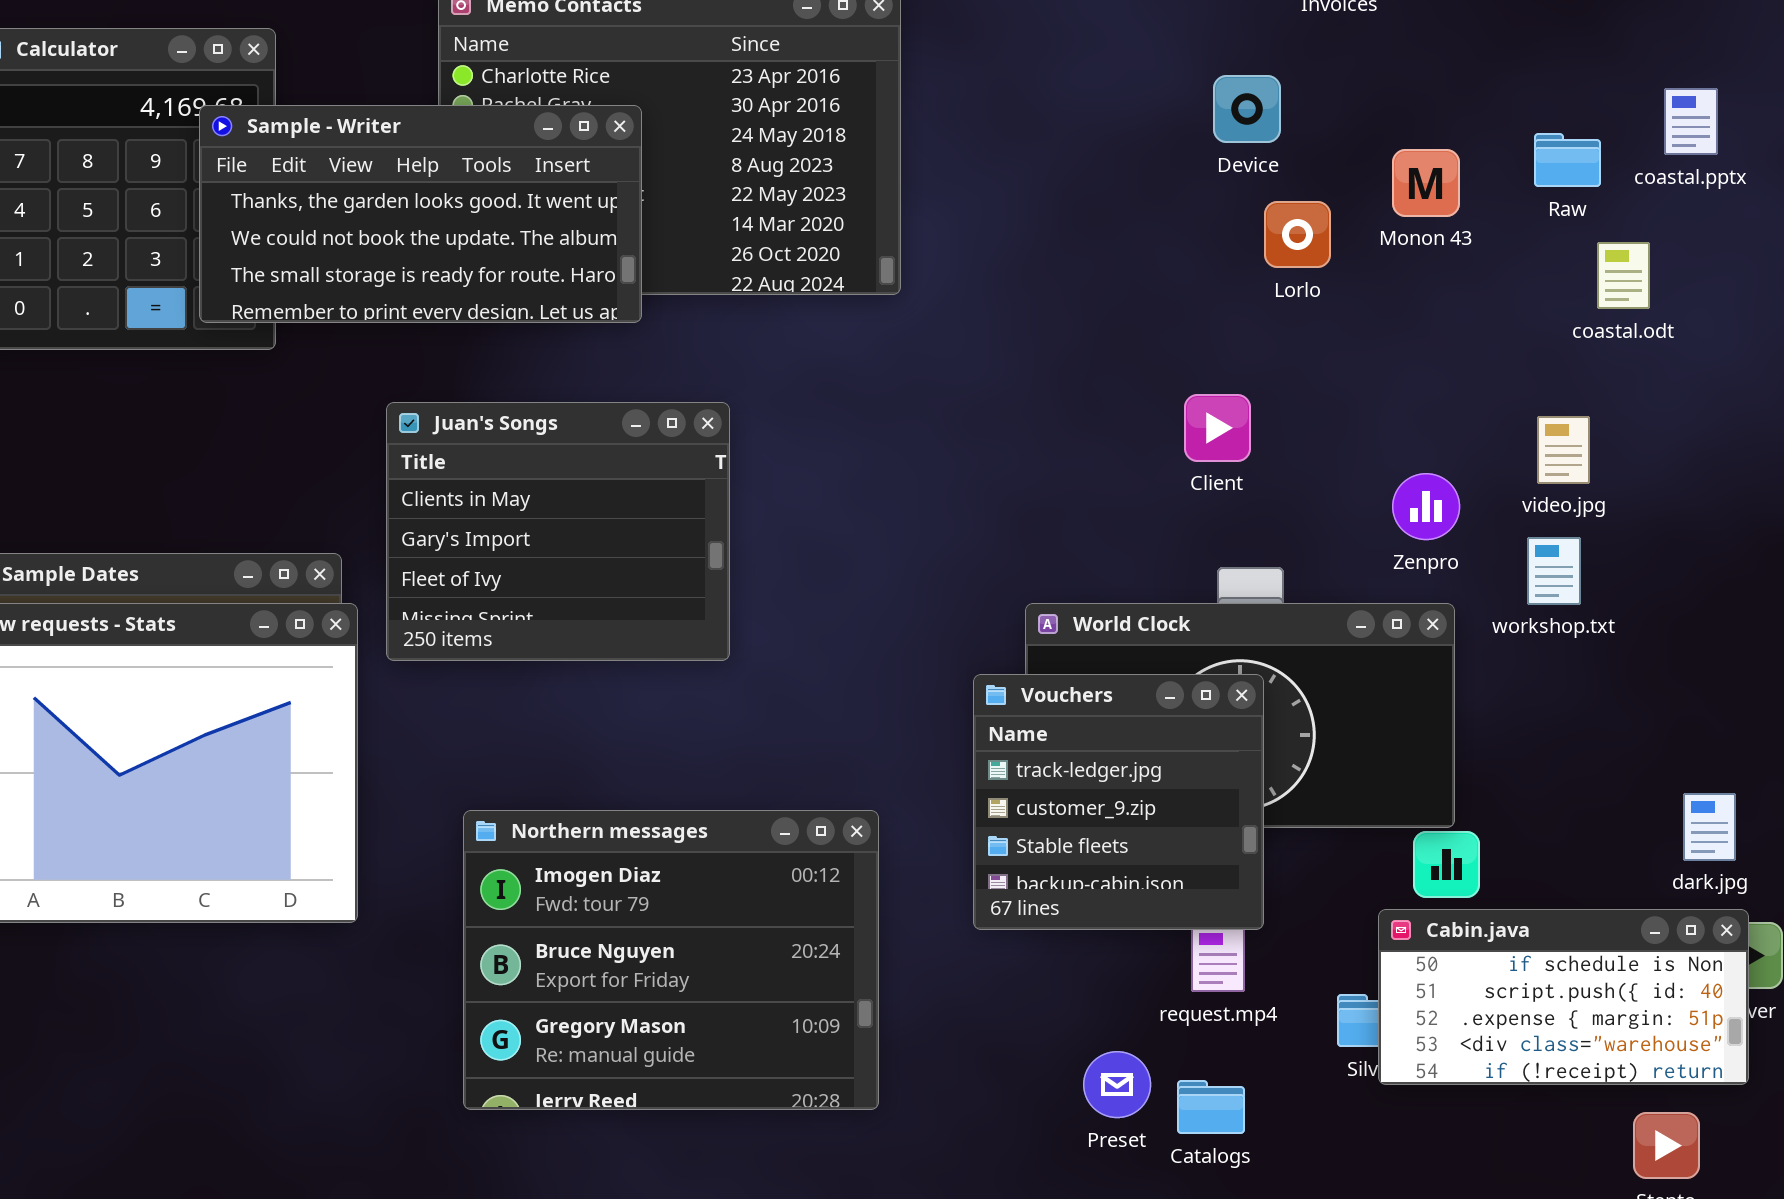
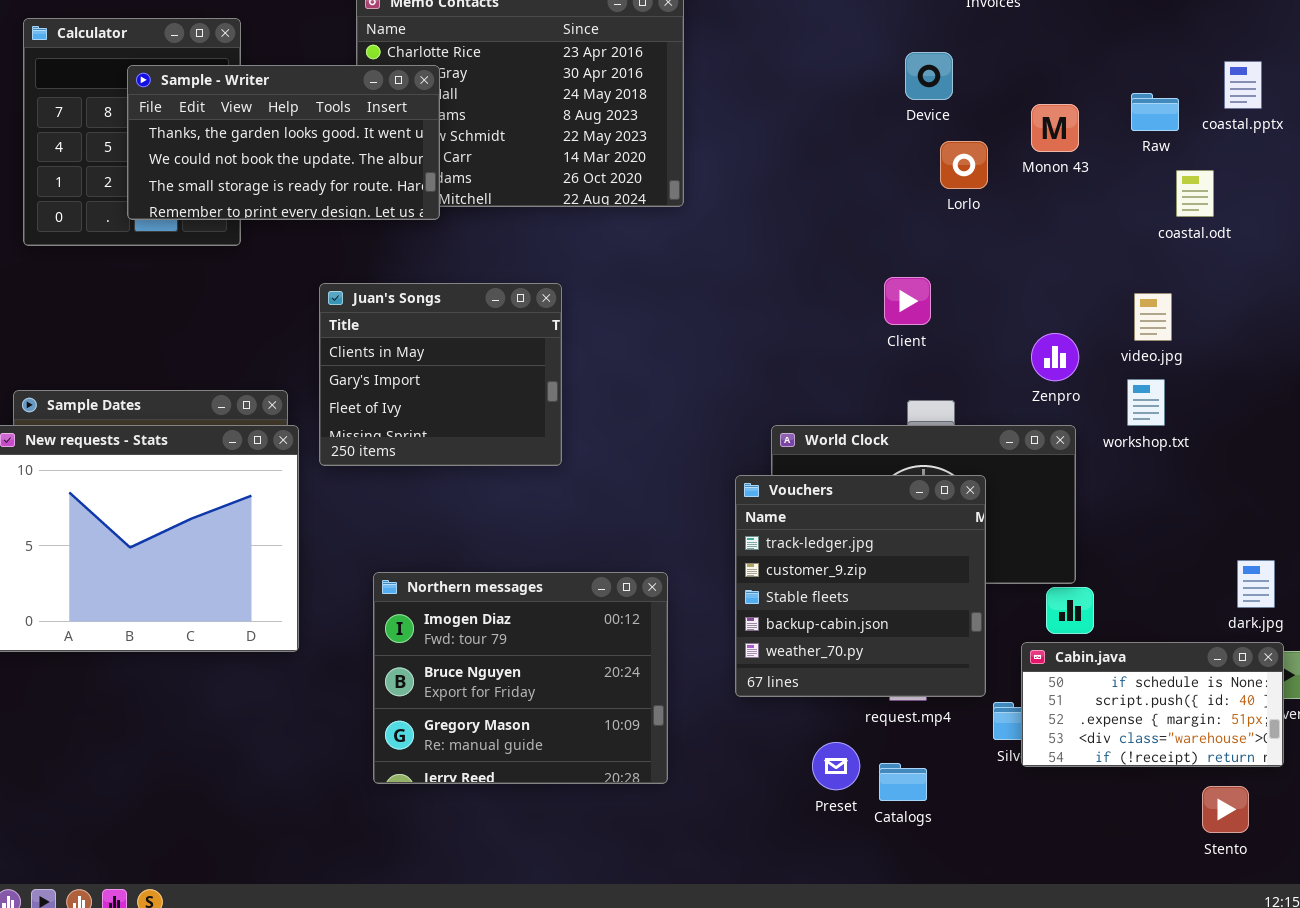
Sample - Writer: [199,105,642,323] -> [127,65,440,220], moved
Vouchers: [973,674,1264,930] -> [735,475,986,697], resized

